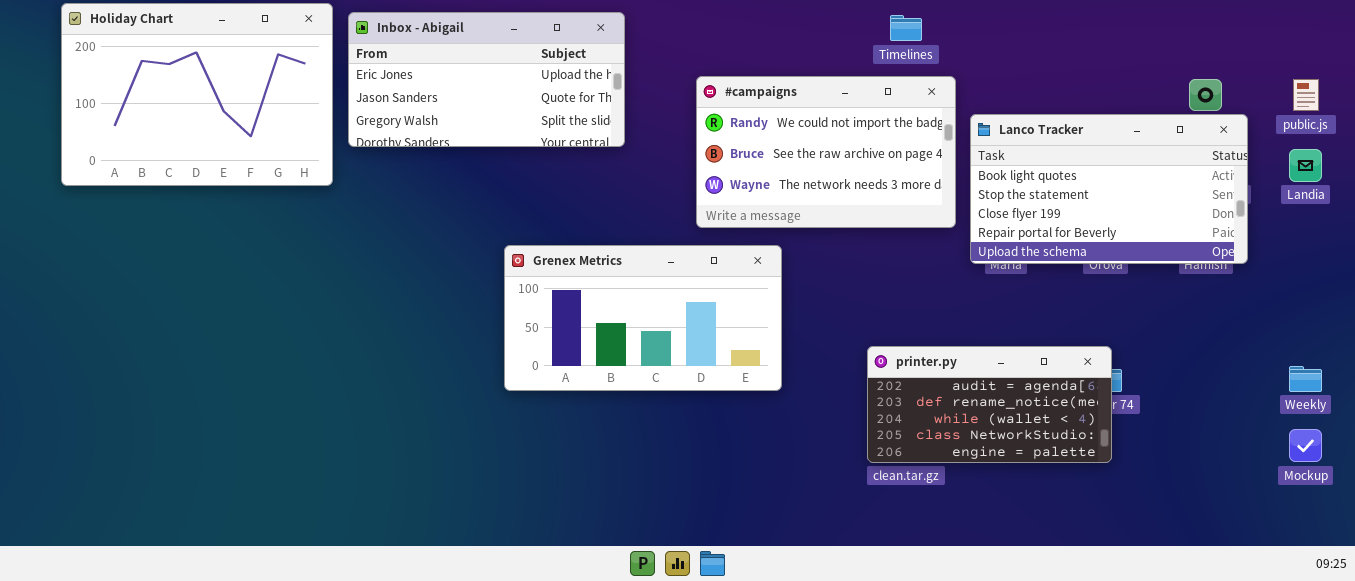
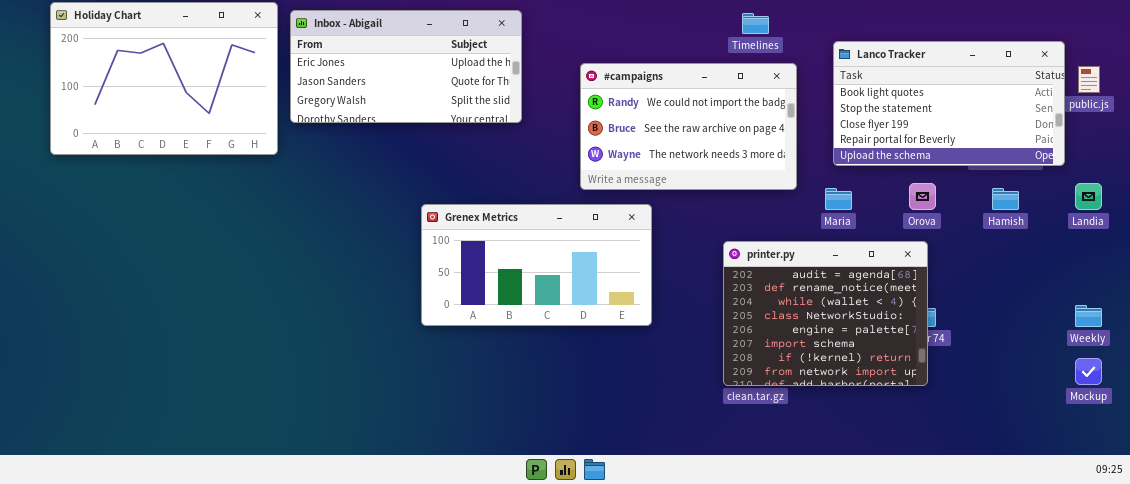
Lanco Tracker: [970,114,1248,264] -> [833,41,1065,166], moved
Landia: [1289,149,1322,182] -> [1075,183,1102,210], moved
printer.py: [867,346,1112,463] -> [723,241,928,386], resized

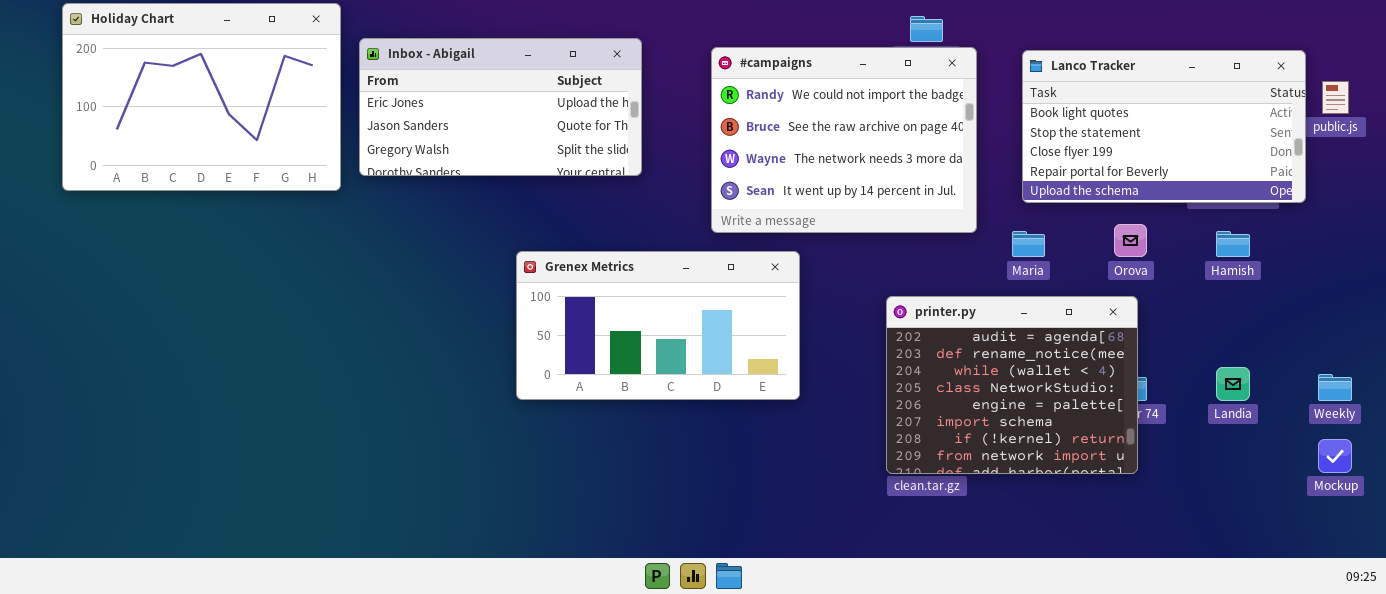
Inbox - Abigail: [290,10,522,123] -> [359,38,642,176], moved
#campaigns: [580,63,797,190] -> [711,47,977,233], resized
Landia: [1075,183,1102,210] -> [1216,367,1250,401], moved

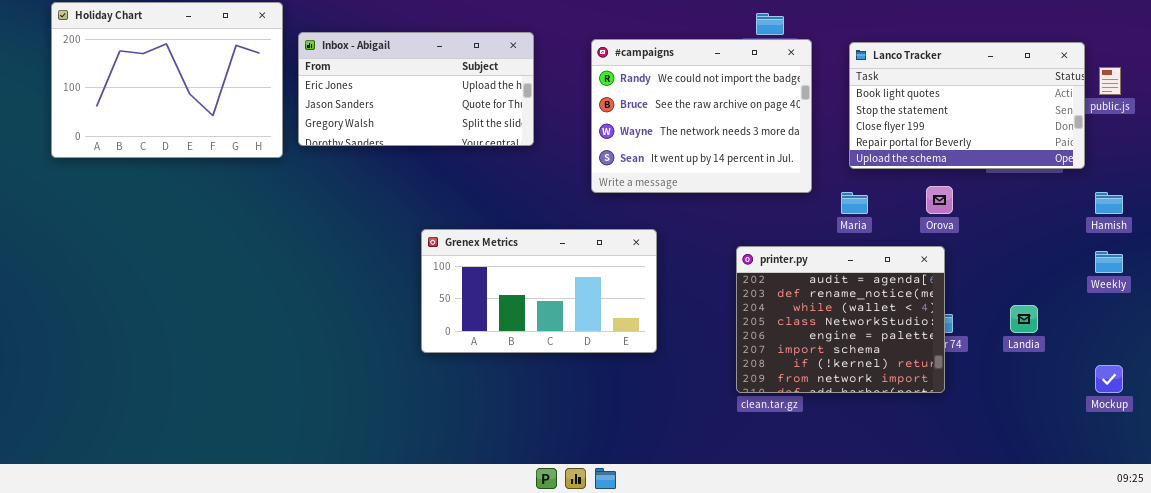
Hamish: [1216,231,1250,257] -> [1095,192,1123,214], moved
Grenex Metrics: [516,251,800,400] -> [421,229,657,353], moved
Weekly: [1318,374,1352,401] -> [1095,251,1123,273], moved

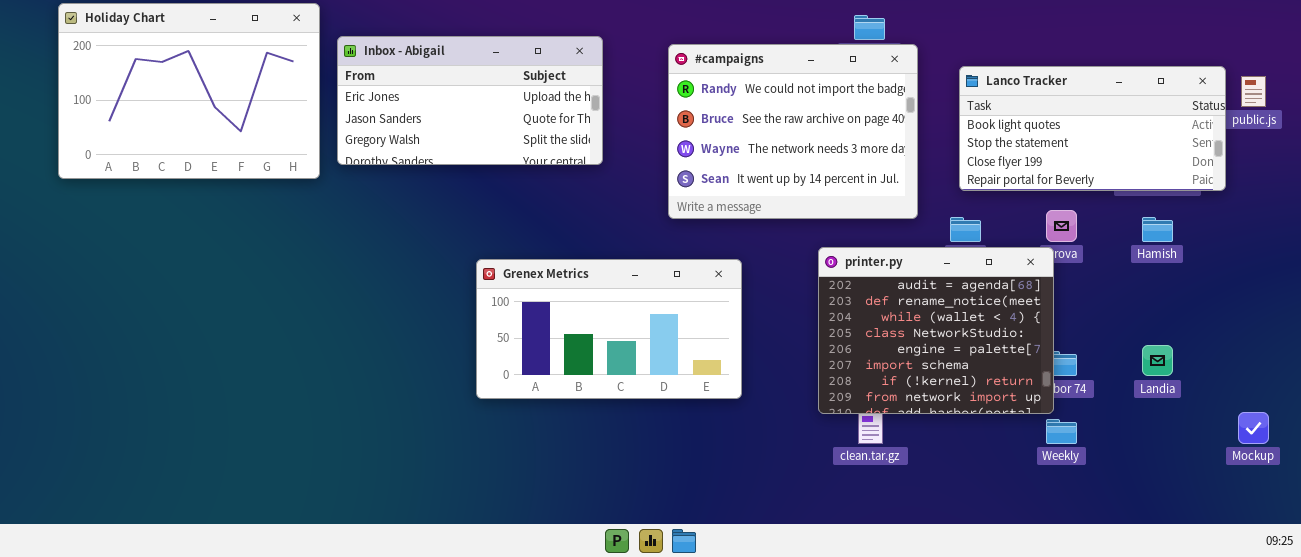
Lanco Tracker: [849,42,1085,169] -> [959,66,1226,191], resized
Hamish: [1095,192,1123,214] -> [1142,217,1173,242], moved
printer.py: [736,246,945,393] -> [818,247,1054,414], moved
Weekly: [1095,251,1123,273] -> [1046,419,1077,444], moved

